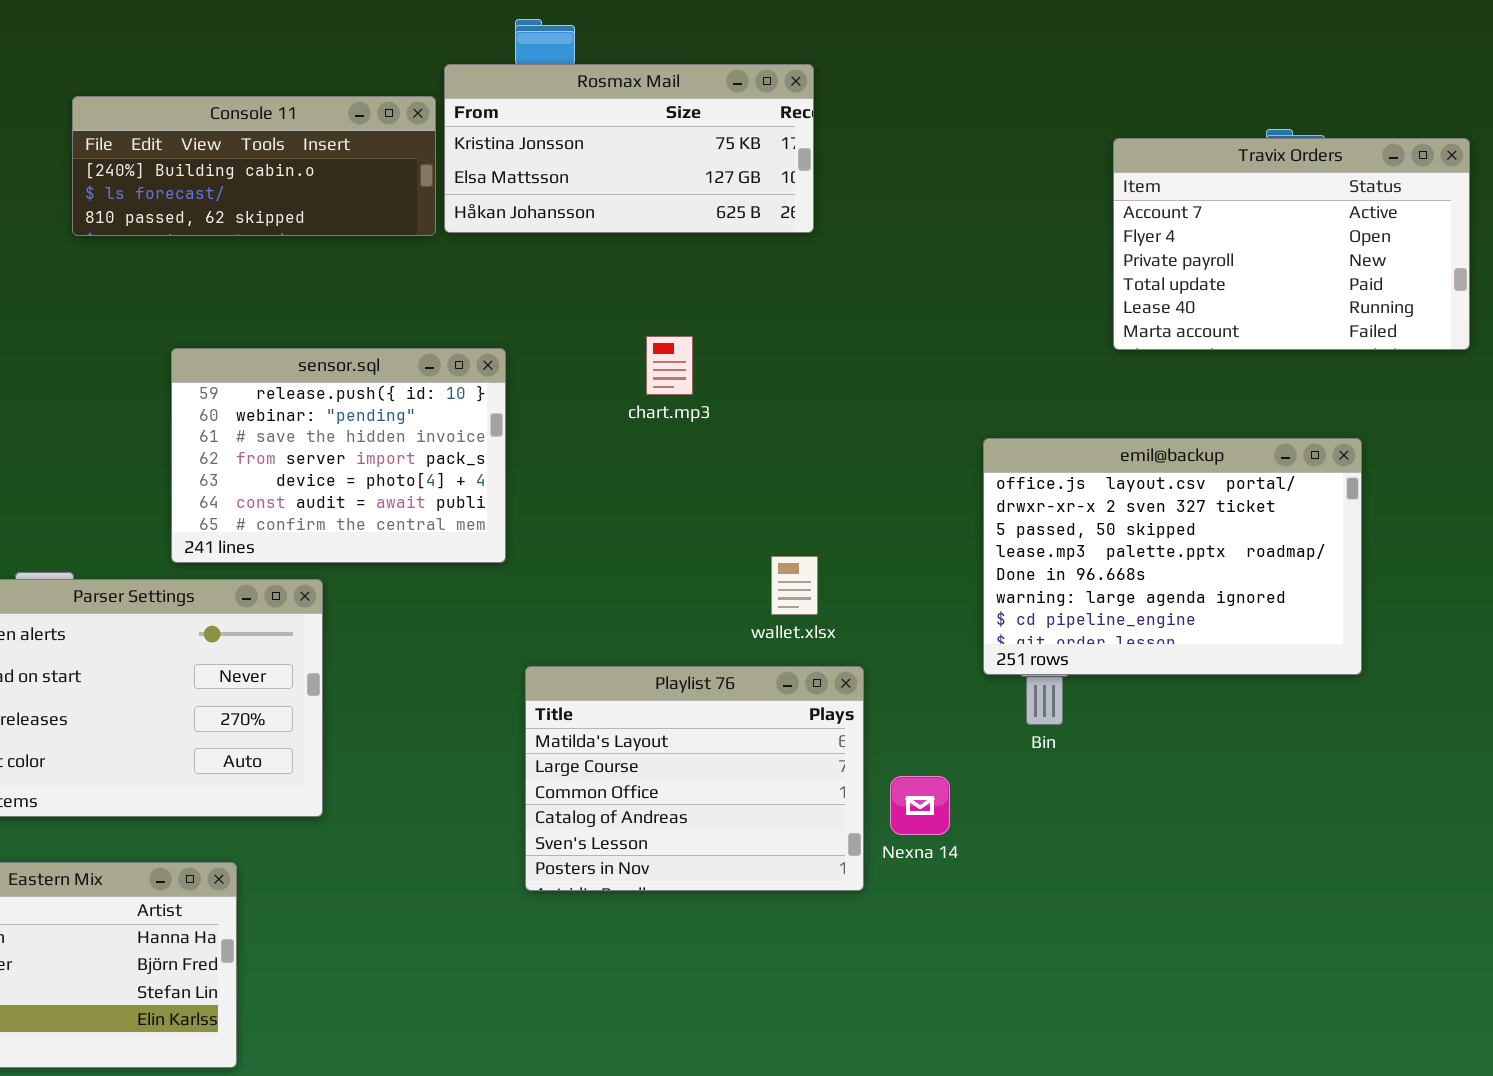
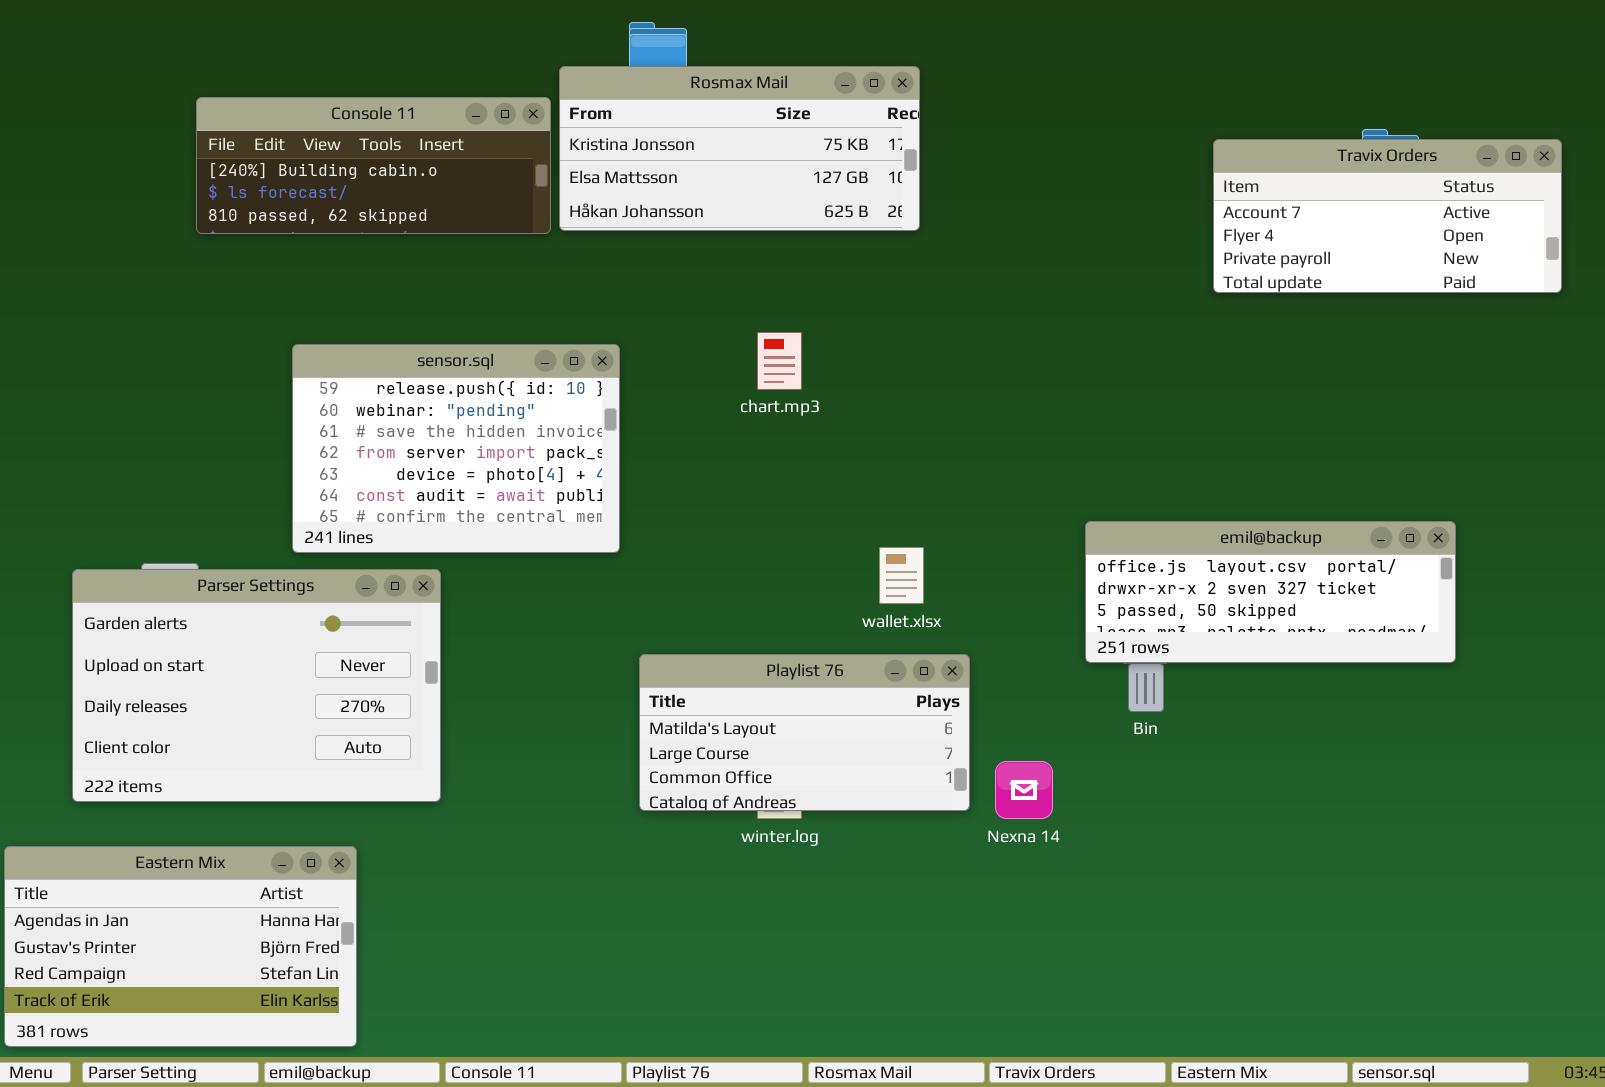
Travix Orders: [1113,138,1470,350] -> [1213,139,1562,293], resized
emil@backup: [983,438,1362,675] -> [1085,521,1456,663], resized
Playlist 76: [525,666,864,891] -> [639,654,970,811], resized

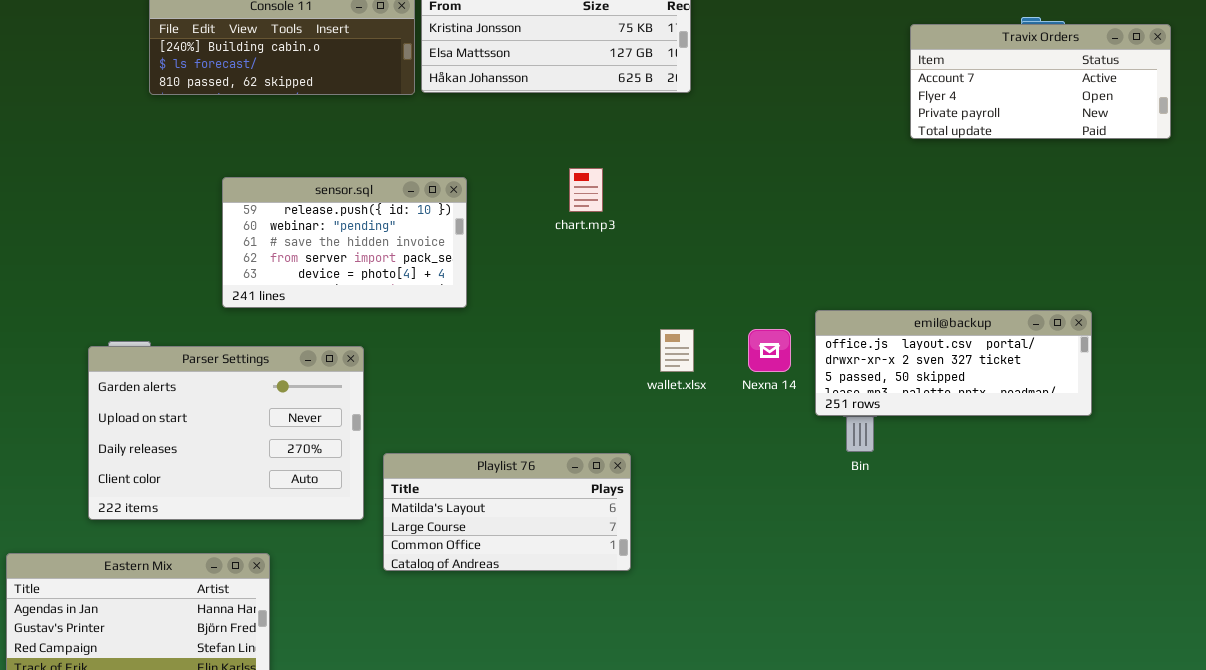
sensor.sql: [292,344,620,553] -> [222,177,467,308], resized
Parser Settings: [72,569,441,802] -> [88,346,364,520], moved
Playlist 76: [639,654,970,811] -> [383,453,631,571], moved
Nexna 14: [995,761,1053,819] -> [748,329,791,372], moved

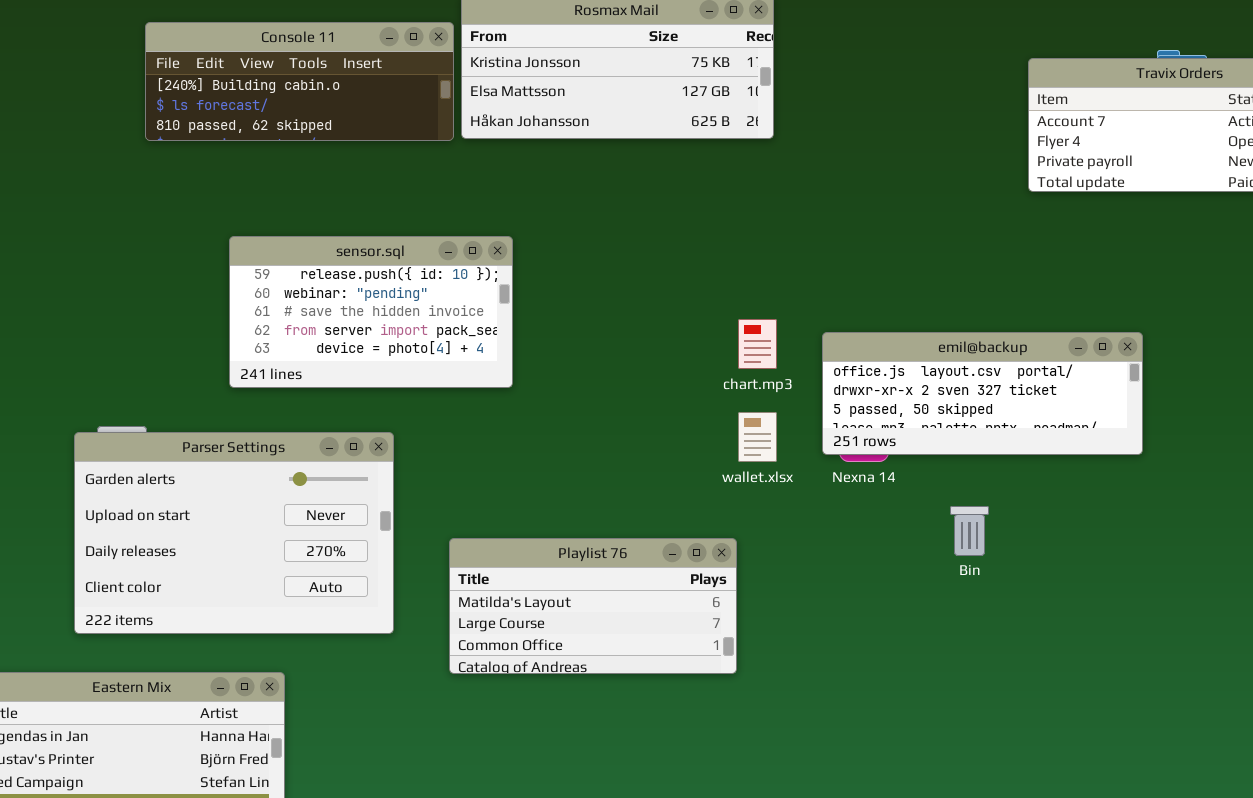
chart.mp3: [569,168,603,212] -> [738,319,777,369], moved
emil@backup: [815,310,1092,416] -> [822,332,1143,455], moved
Playlist 76: [383,453,631,571] -> [449,538,737,674], moved

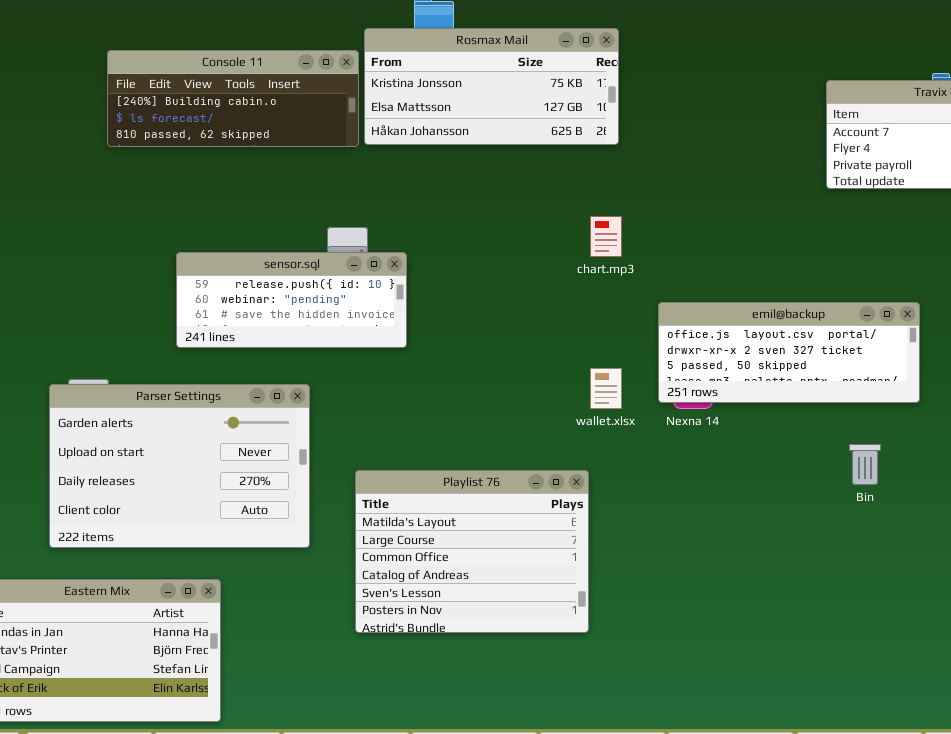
sensor.sql: [229,236,513,388] -> [176,252,407,348], resized
chart.mp3: [738,319,777,369] -> [590,216,622,257], moved
Bin: [950,506,989,556] -> [849,444,881,485], moved
Playlist 76: [449,538,737,674] -> [355,470,589,633], resized

